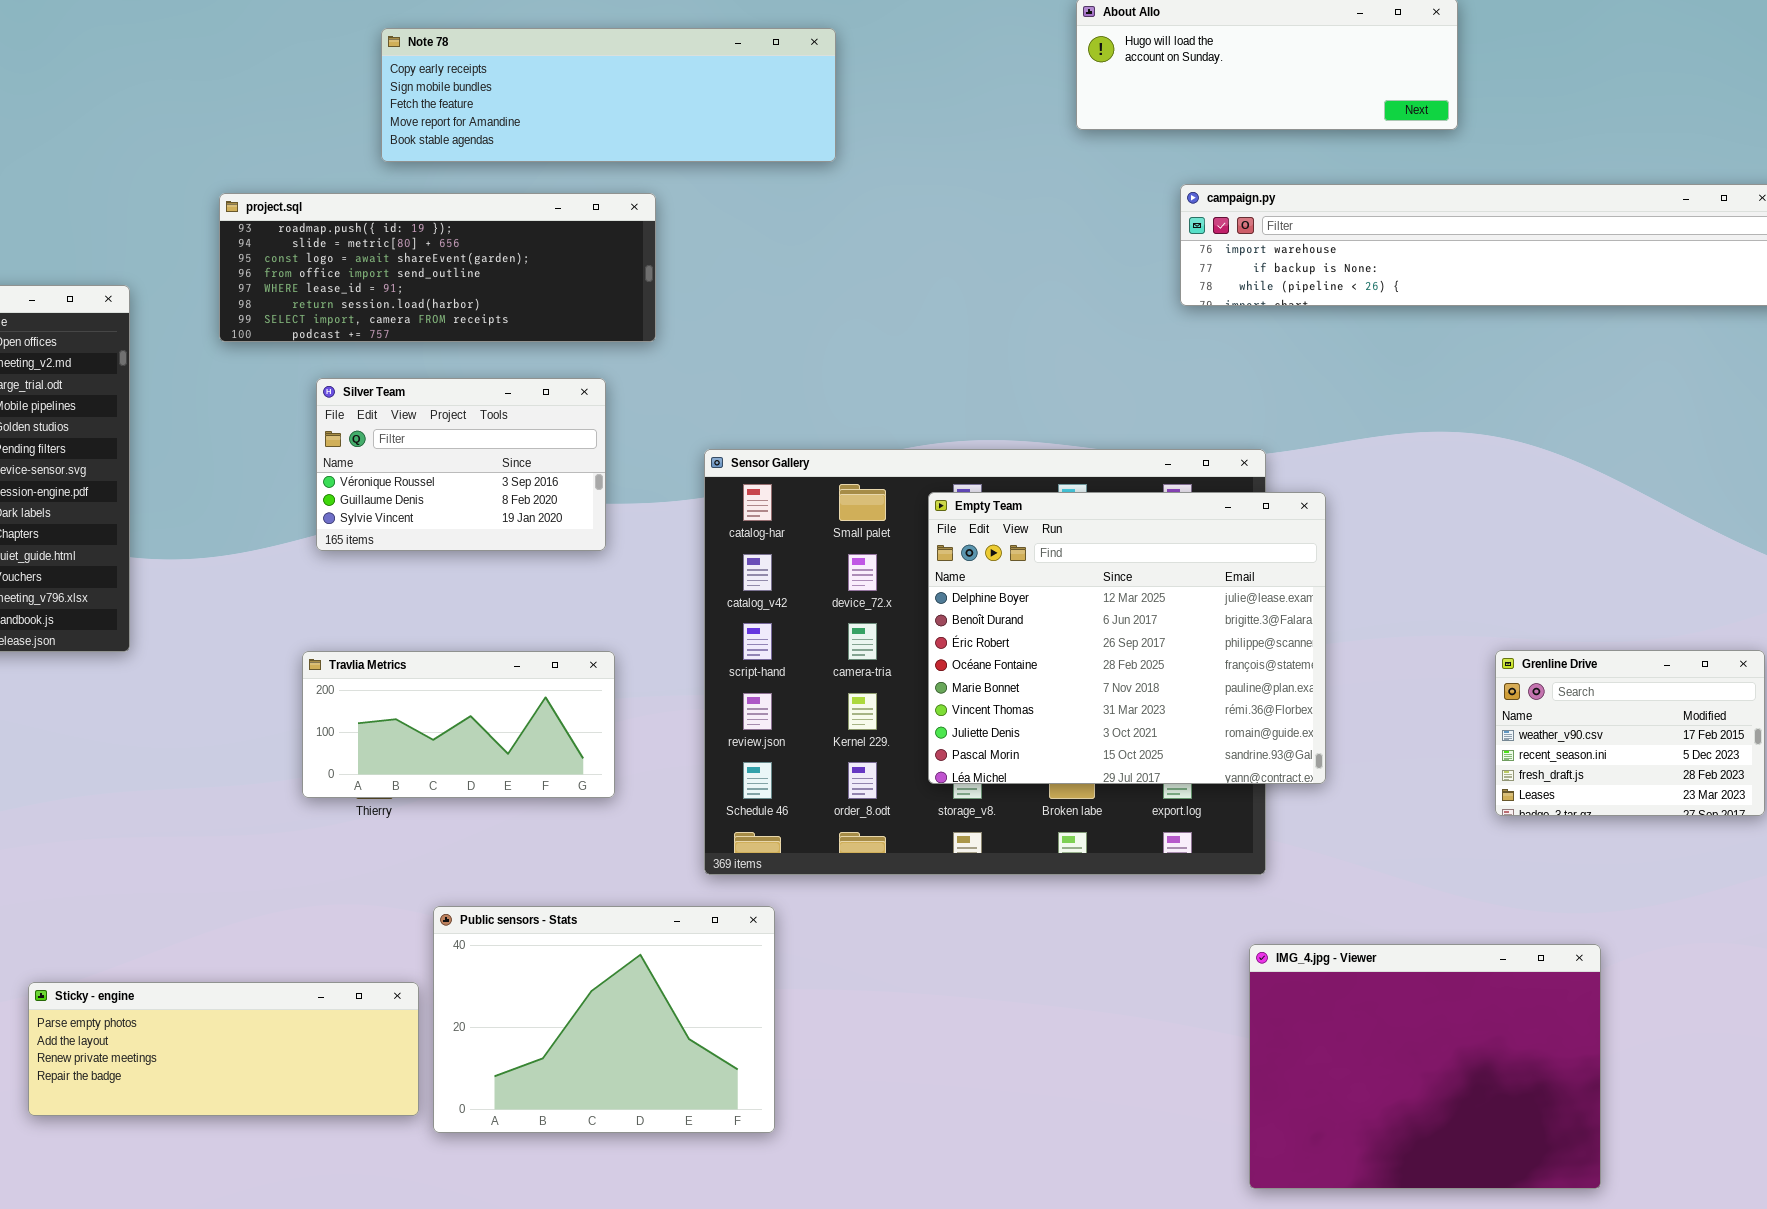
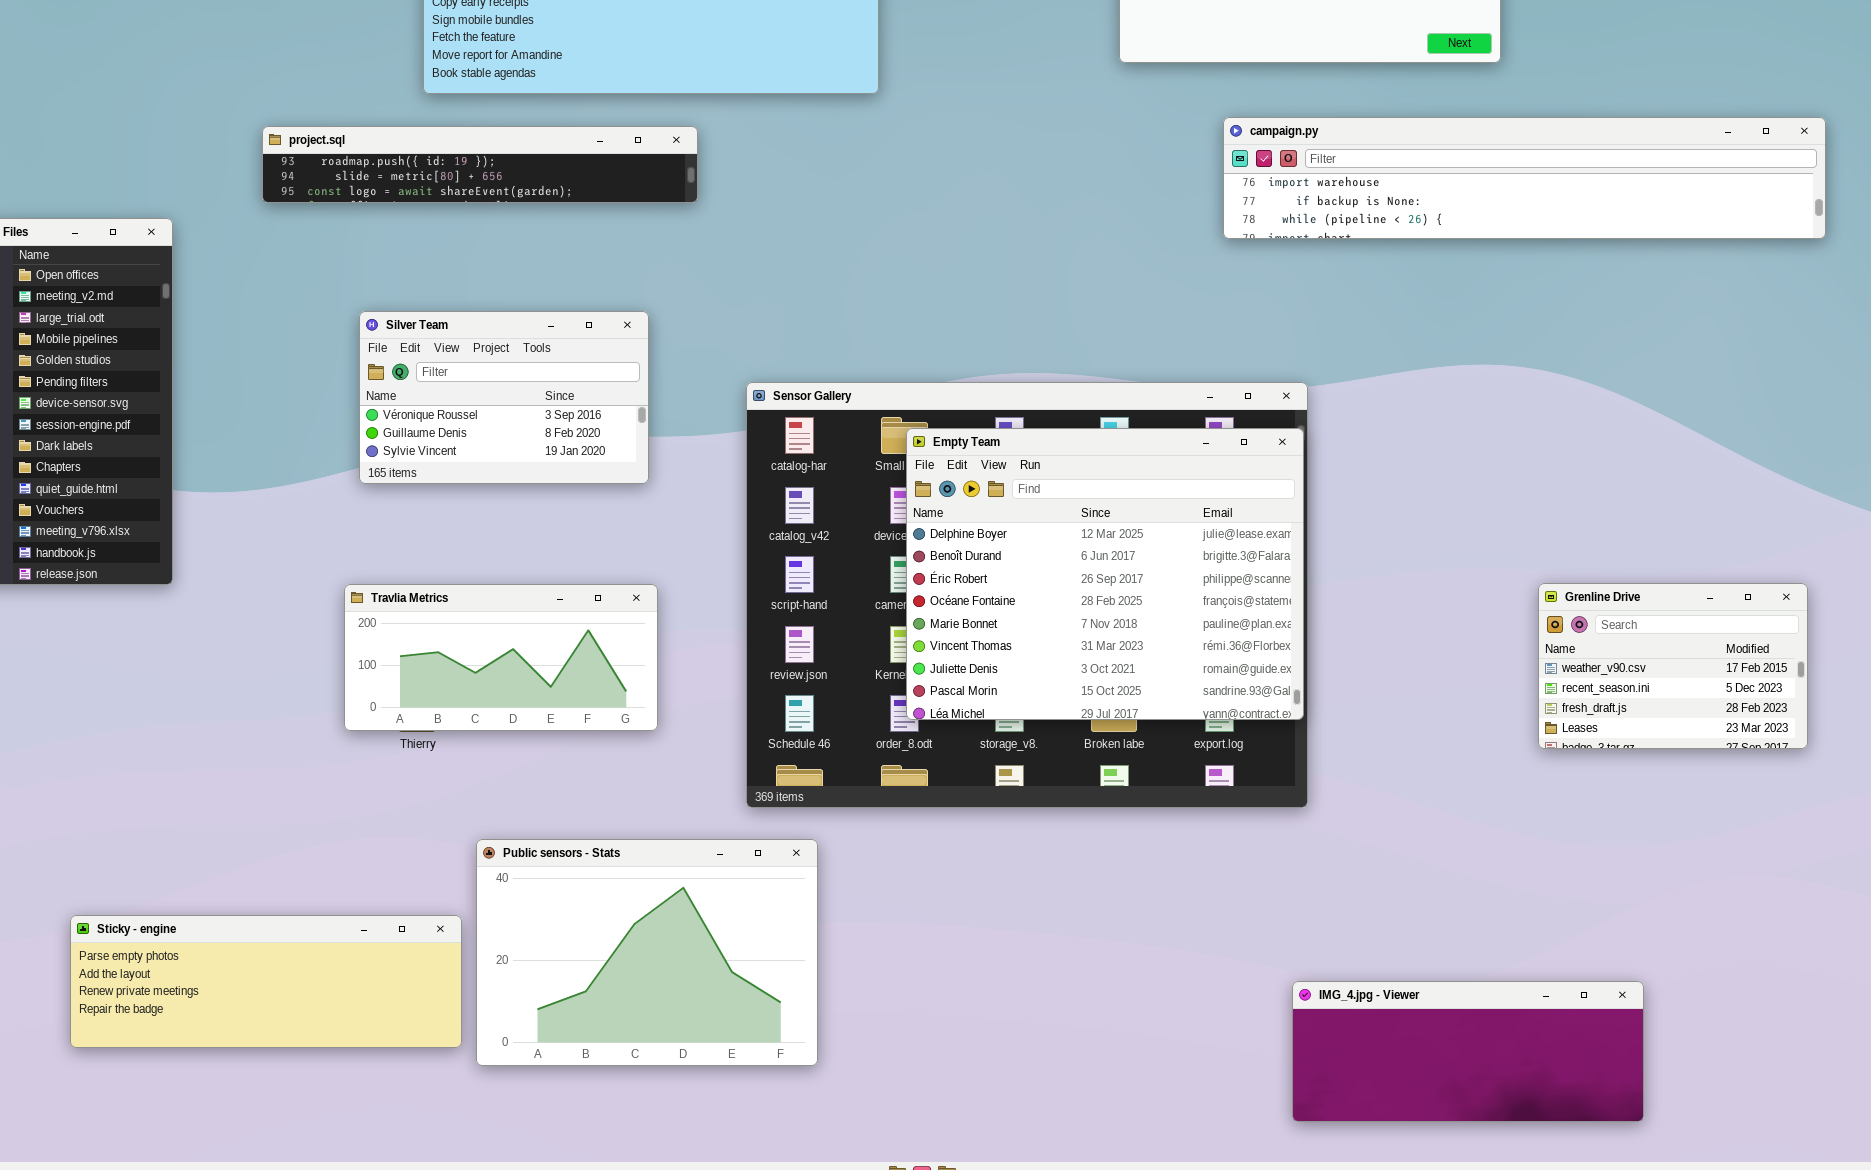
project.sql: [219,193,656,342] -> [262,126,698,203], resized
Empty Team: [928,492,1326,784] -> [906,428,1304,720], moved
IMG_4.jpg - Viewer: [1249,944,1601,1189] -> [1292,981,1644,1122], resized

